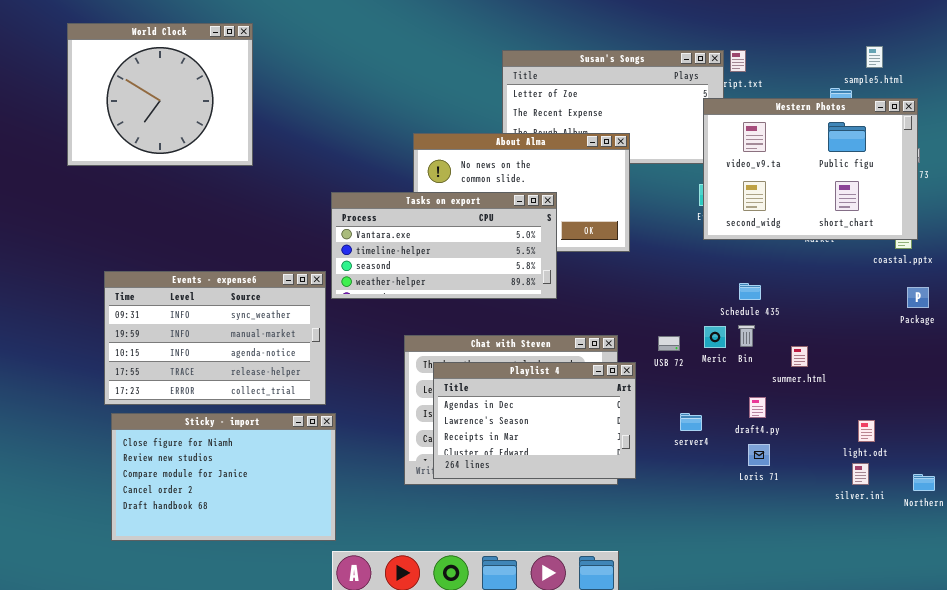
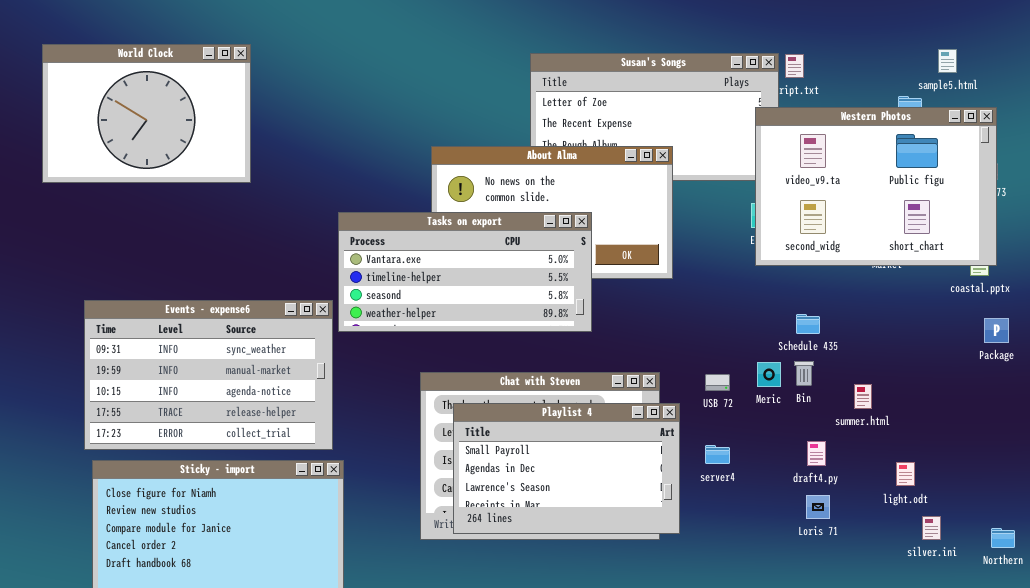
World Clock: [67,23,253,166] -> [42,44,251,183], resized
Playlist 4: [433,362,636,479] -> [453,403,680,534], scrolled up 1 row
server4: [680,413,702,431] -> [705,445,730,464], moved
light.odt: [858,420,875,442] -> [896,462,915,486], moved

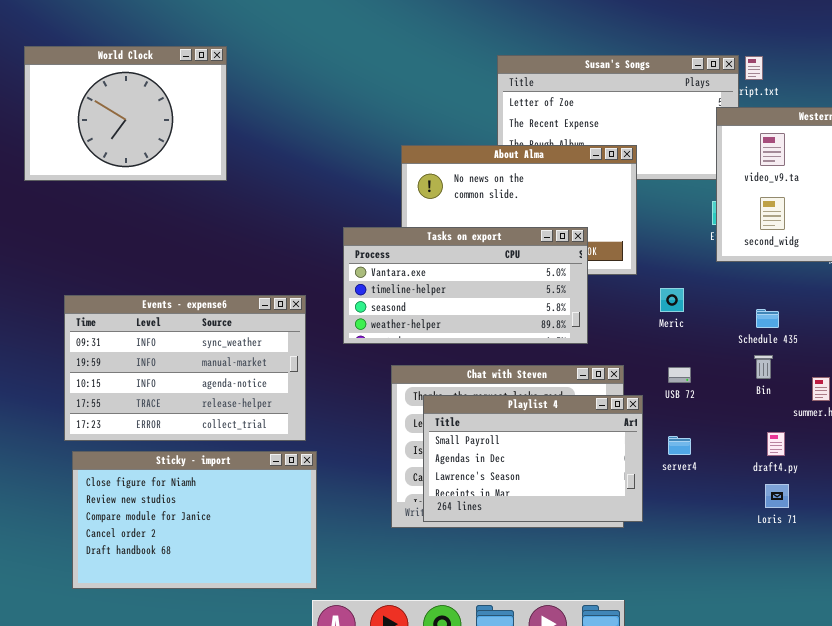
Tasks on export: [338,212,592,332] -> [343,227,588,344], moved
Meric: [757,362,781,387] -> [660,288,684,312], moved

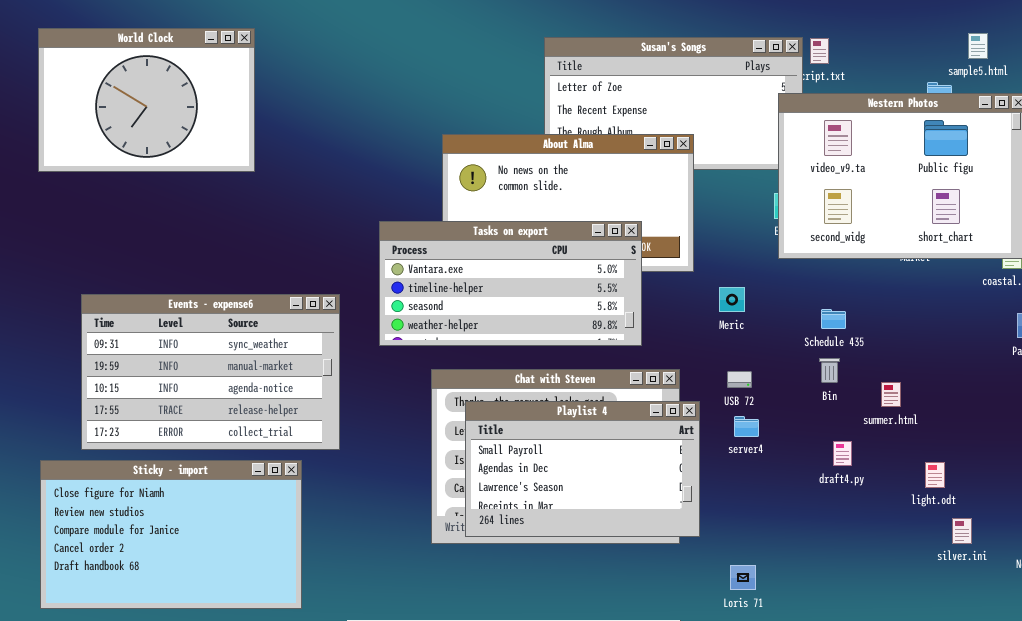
server4: [668,436,691,455] -> [734,416,759,437], moved
Sticky - import: [72,451,317,589] -> [40,460,302,609], moved
Loris 71: [765,484,789,508] -> [730,565,756,590], moved

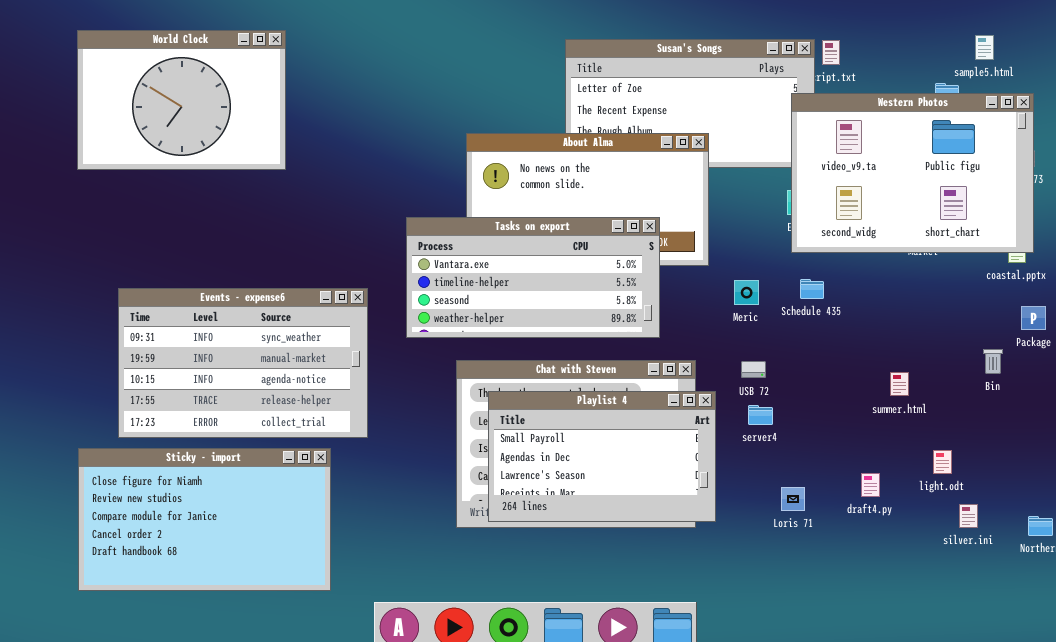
Schedule 435: [821,309,846,329] -> [800,279,824,299], moved
Bin: [819,358,840,383] -> [983,349,1003,374], moved
draft4.py: [833,441,852,466] -> [861,473,880,497], moved
Loris 71: [730,565,756,590] -> [781,487,805,511], moved

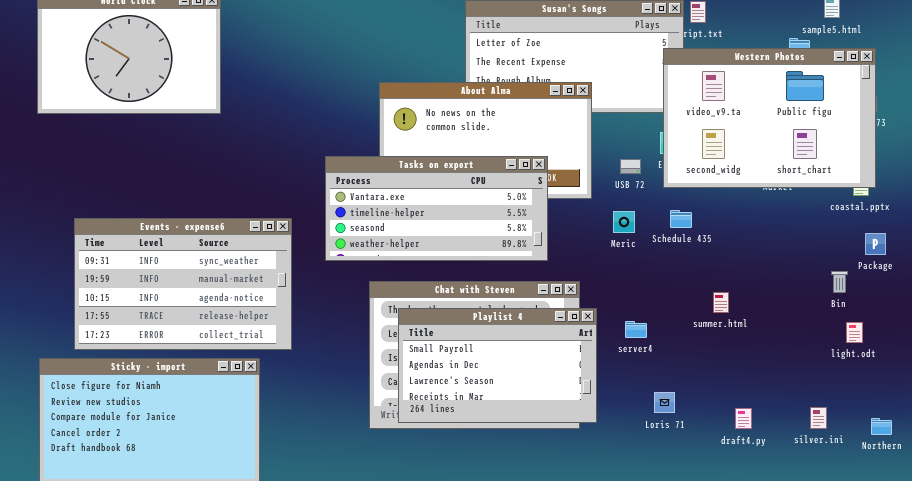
USB 72: [741,361,766,378] -> [620,159,641,174], moved
summer.html: [890,372,909,396] -> [713,292,729,313], moved
light.odt: [933,450,952,474] -> [846,322,863,343], moved
draft4.py: [861,473,880,497] -> [735,408,752,429], moved

